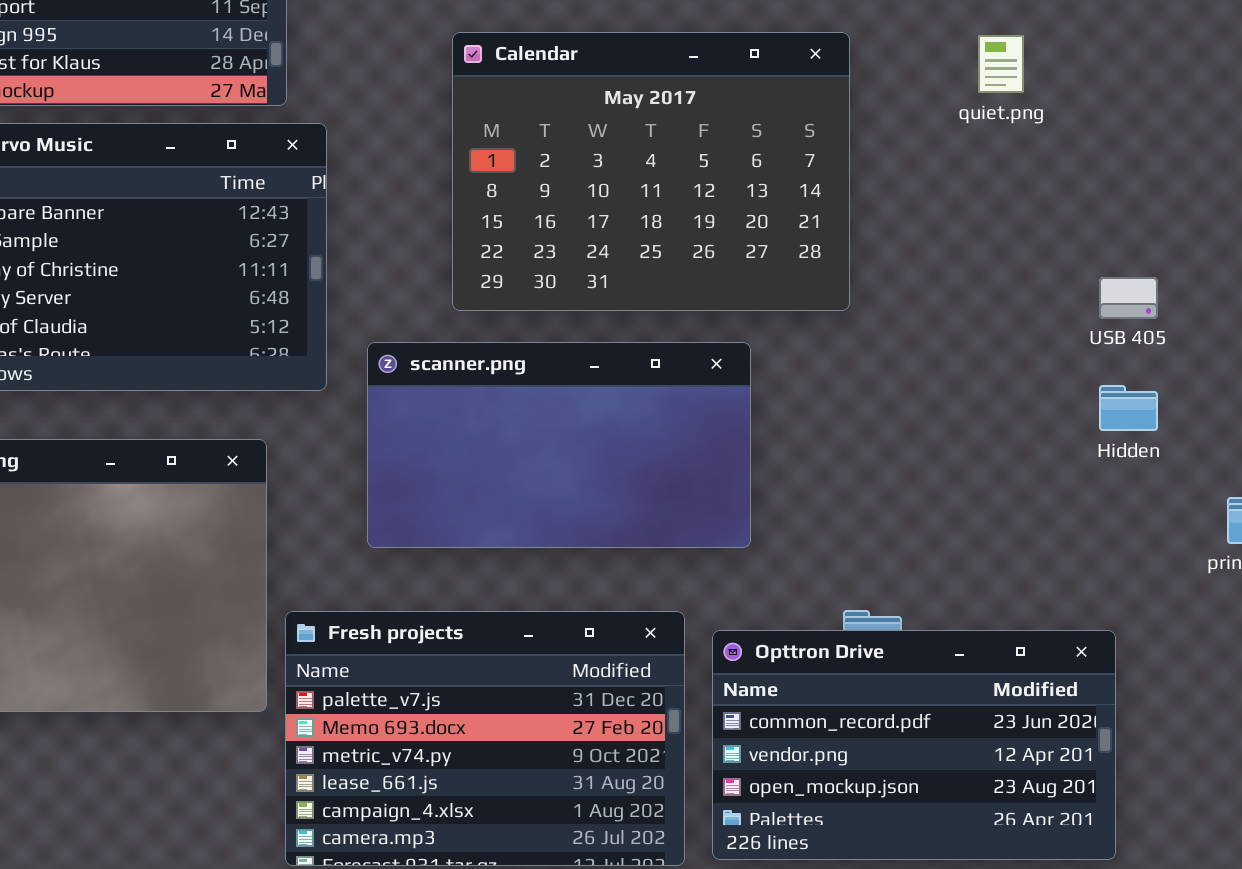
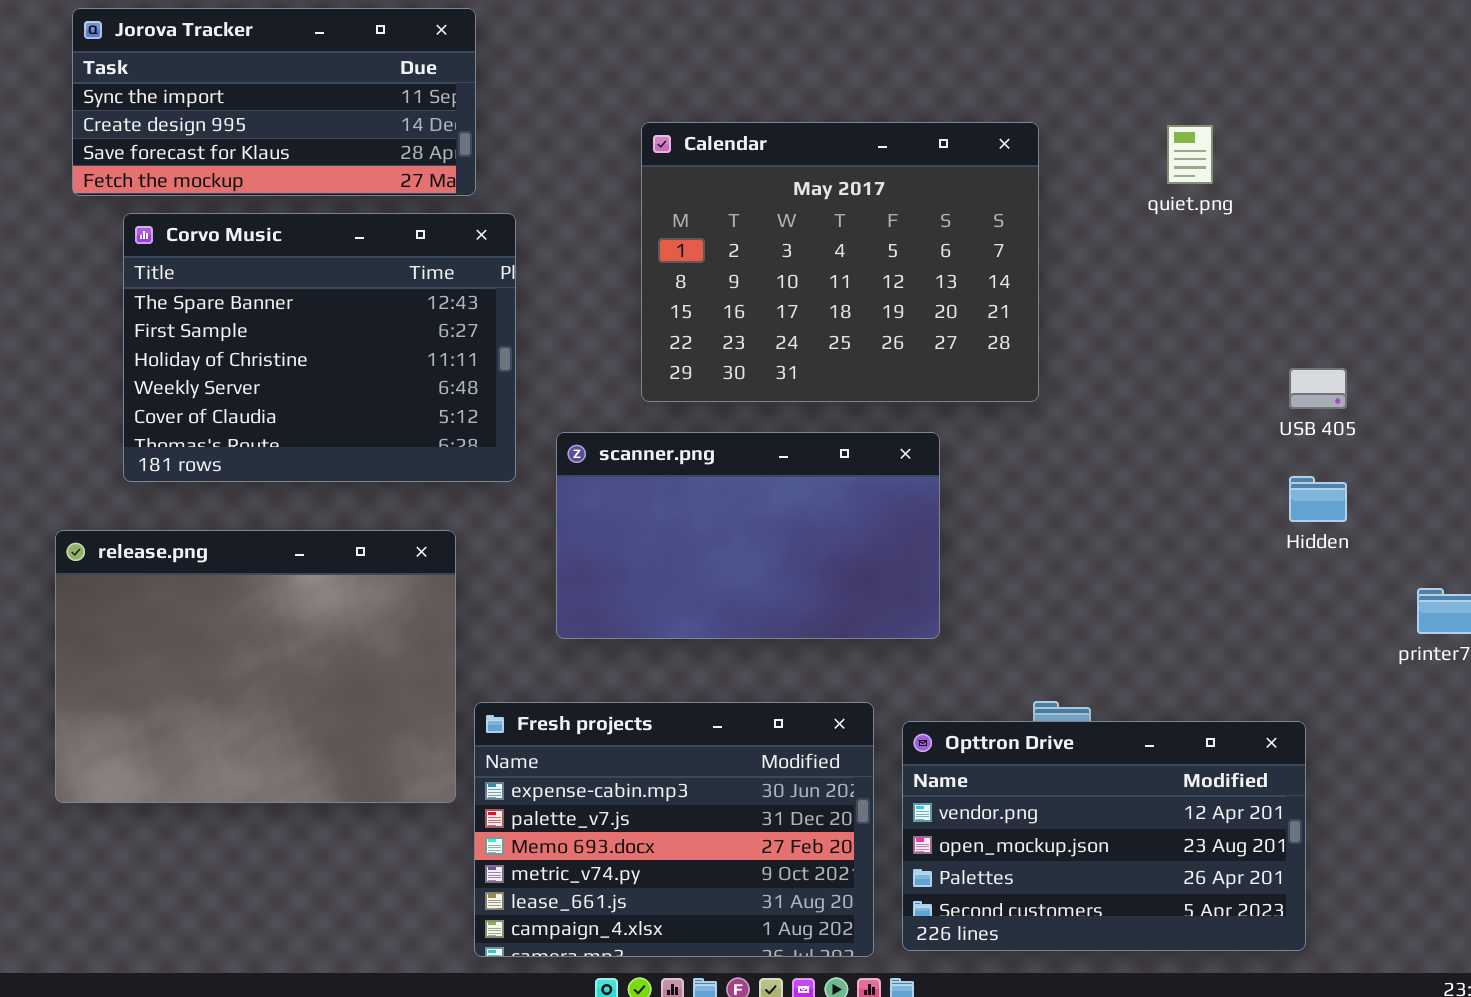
Fresh projects: [285,611,685,866] -> [474,702,874,957], scrolled up 1 row
Opttron Drive: [712,630,1116,860] -> [902,721,1306,951], scrolled down 1 row

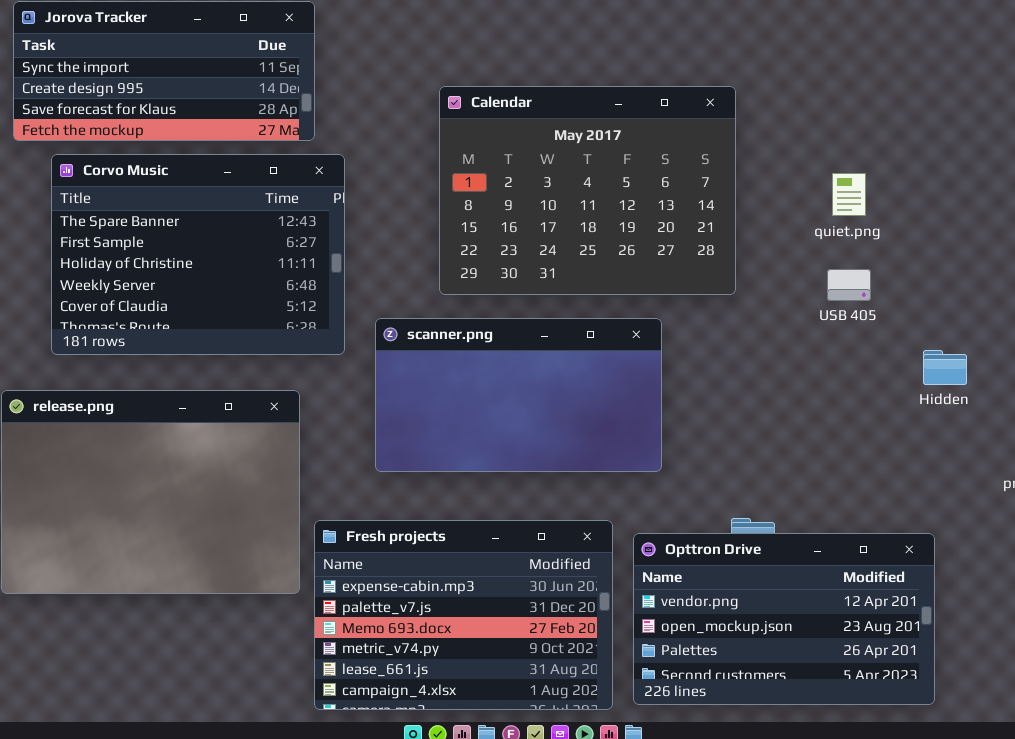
quiet.png: [1167,125,1213,184] -> [832,173,866,216], moved
USB 405: [1289,368,1347,409] -> [827,269,871,301], moved

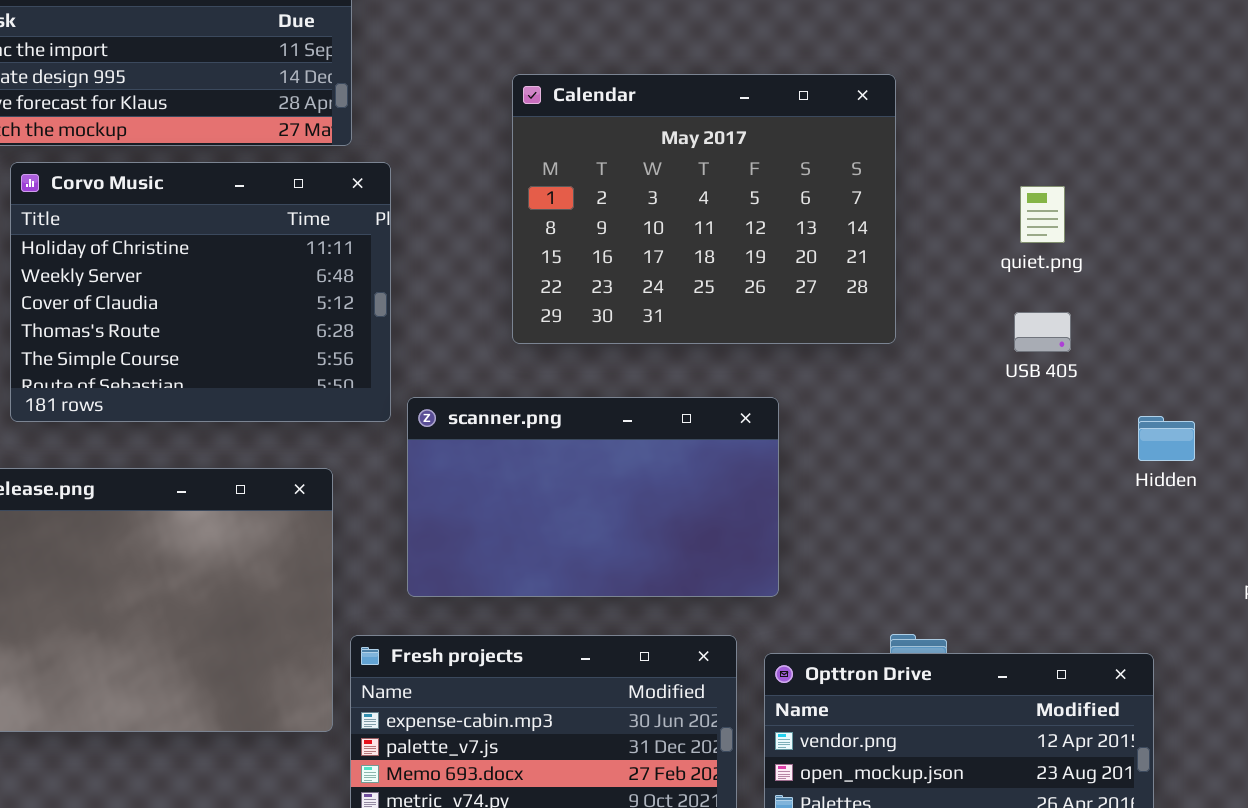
Corvo Music: [51,154,345,355] -> [10,162,391,422], scrolled down 2 rows
scanner.png: [375,318,662,472] -> [407,397,779,597], moved

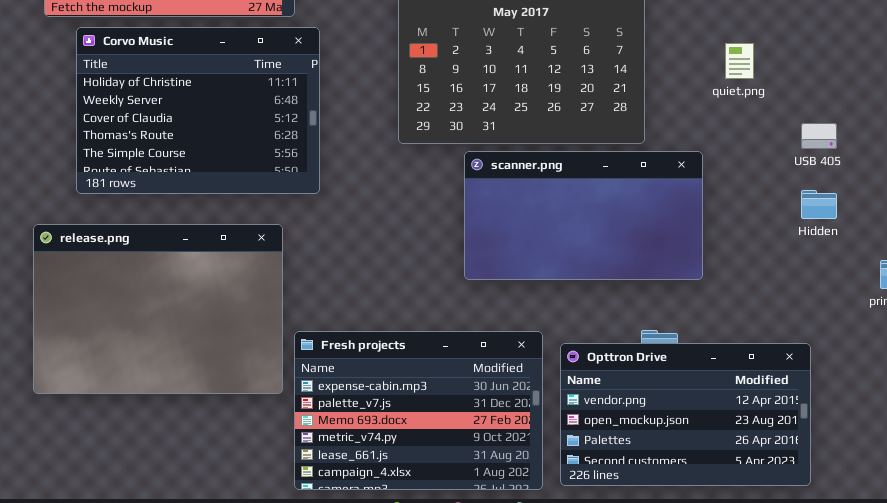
USB 405: [1014,312,1071,352] -> [801,123,837,149], moved
scanner.png: [407,397,779,597] -> [464,151,703,280], moved

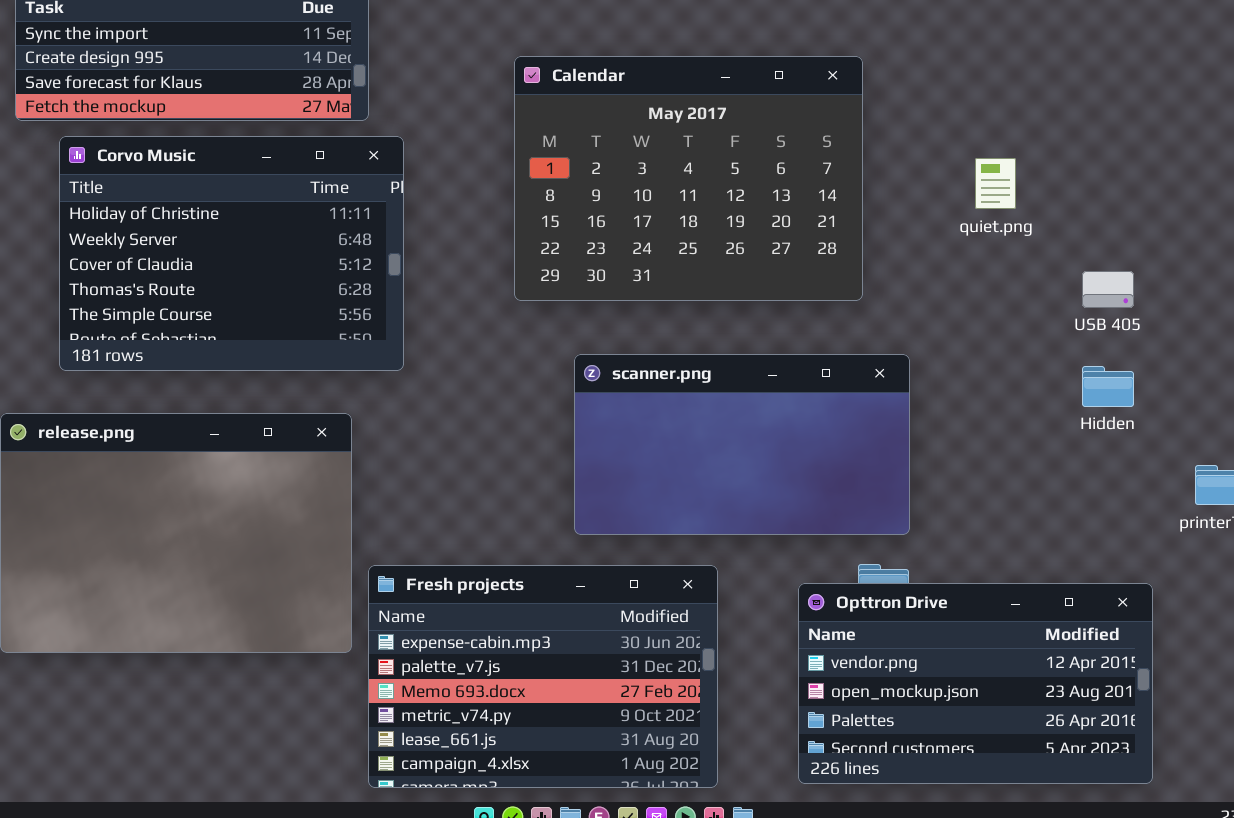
scanner.png: [464,151,703,280] -> [574,354,910,535], moved
Opttron Drive: [560,343,811,486] -> [798,583,1153,784], moved

